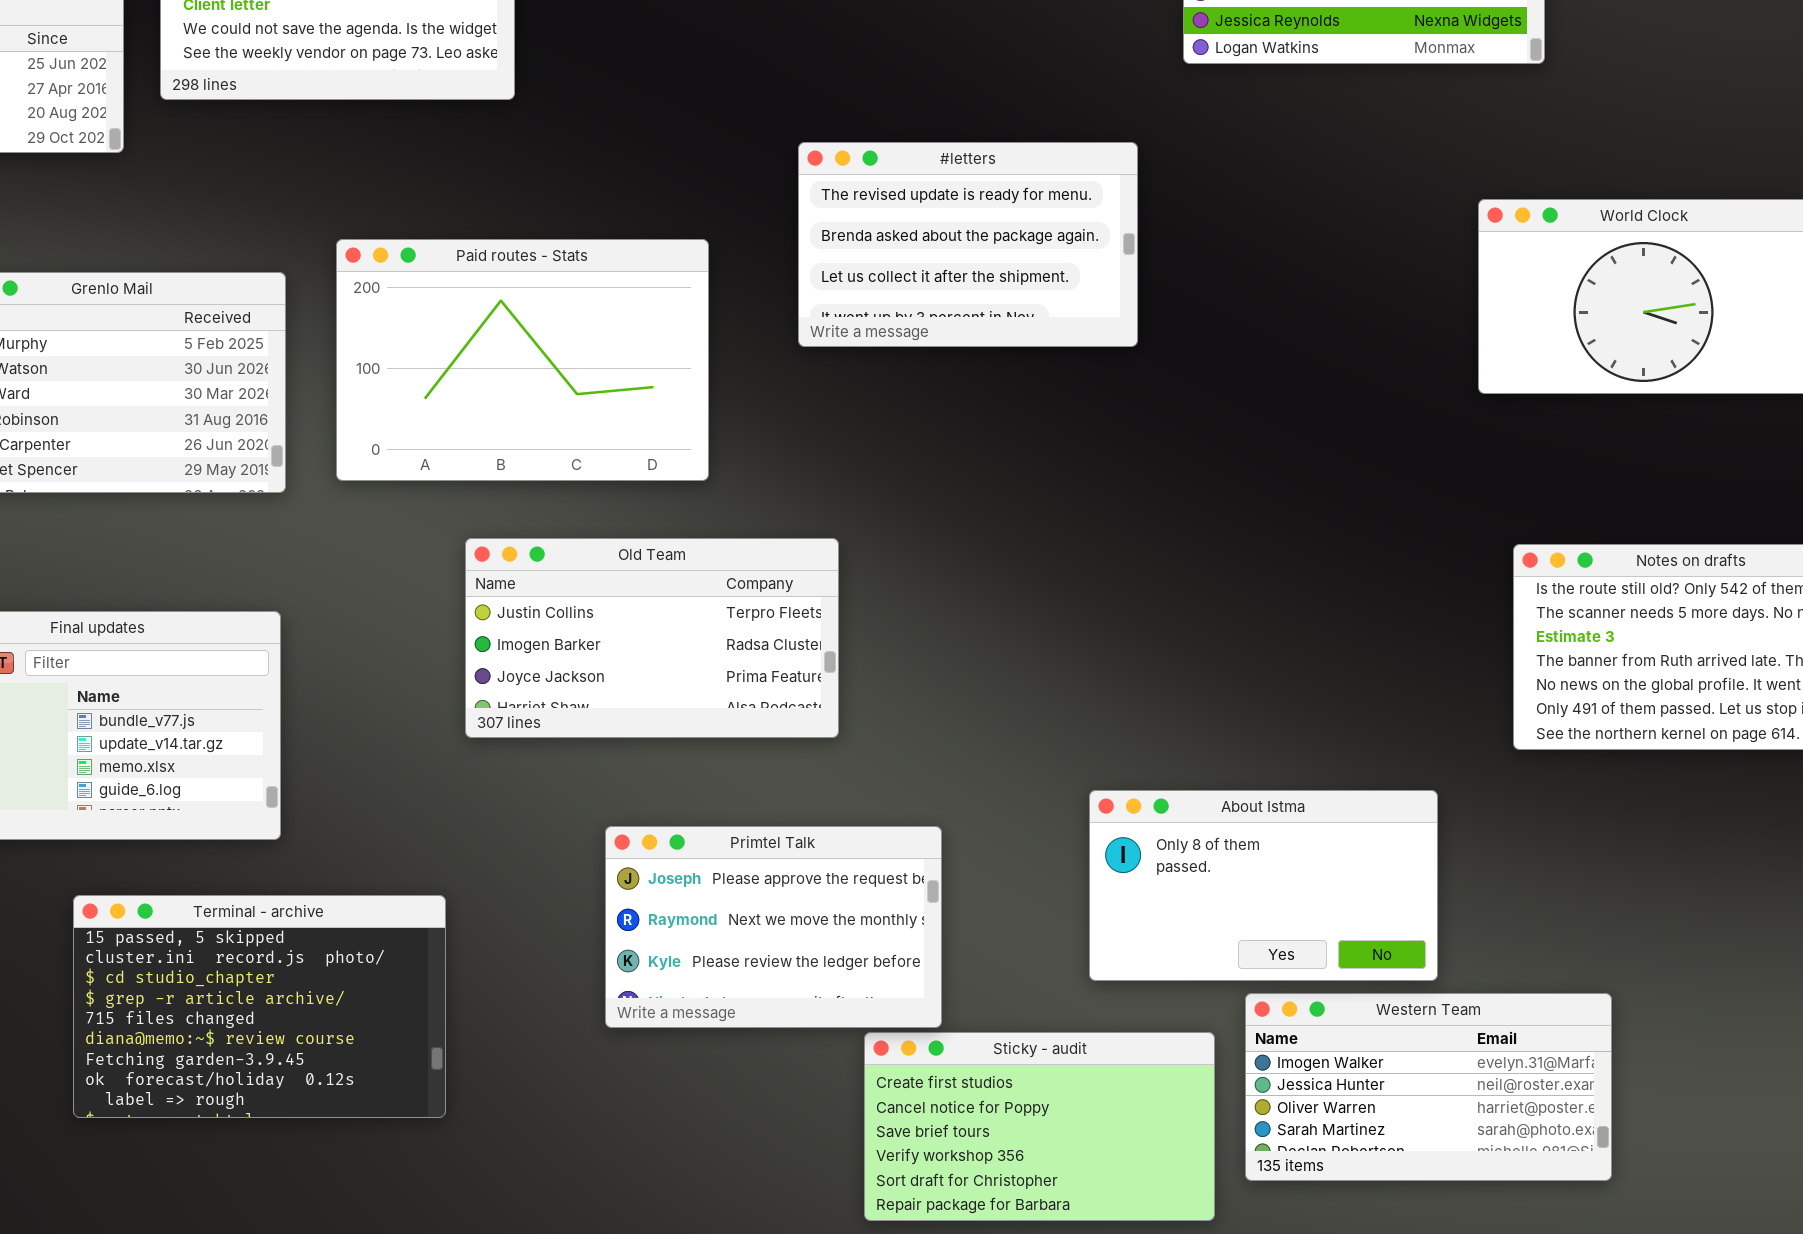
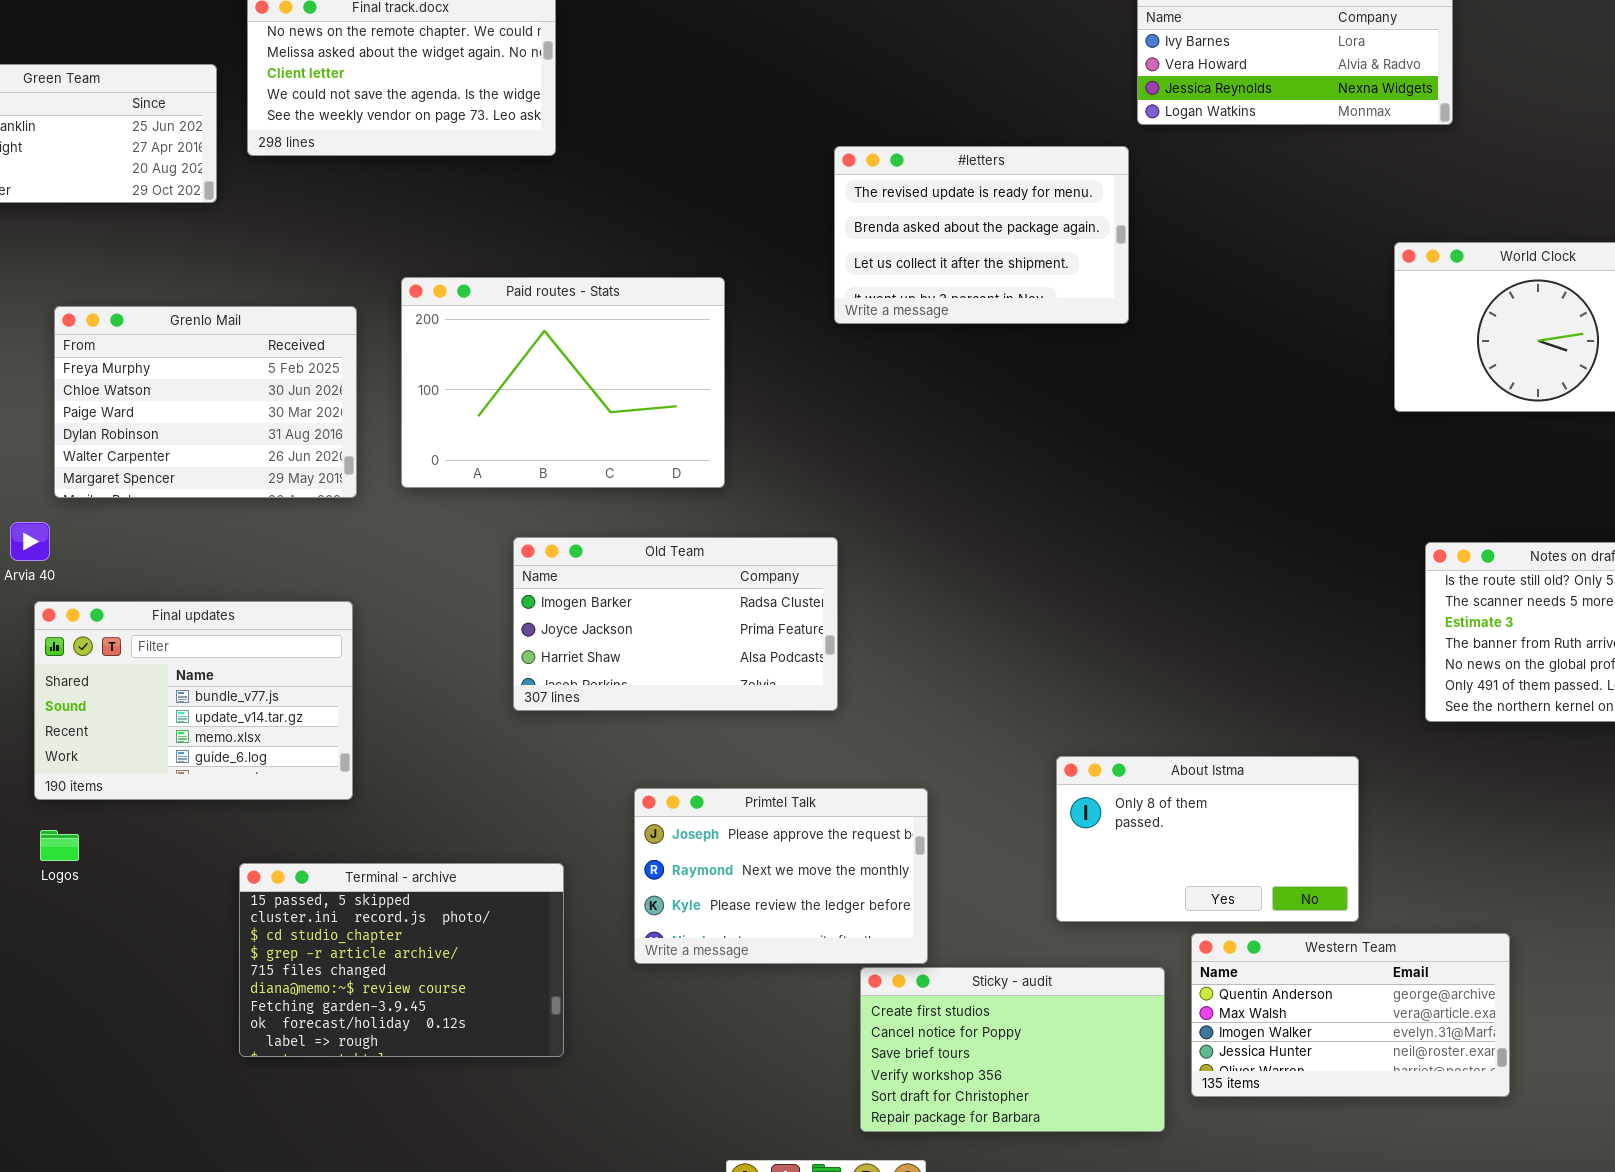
#letters: [798,142,1138,347] -> [834,146,1129,324], moved
Old Team: [465,538,839,738] -> [513,537,838,711], scrolled down 1 row
Terminal - archive: [73,895,446,1118] -> [239,863,564,1057], moved
Western Team: [1245,993,1612,1181] -> [1191,933,1510,1097], scrolled up 2 rows

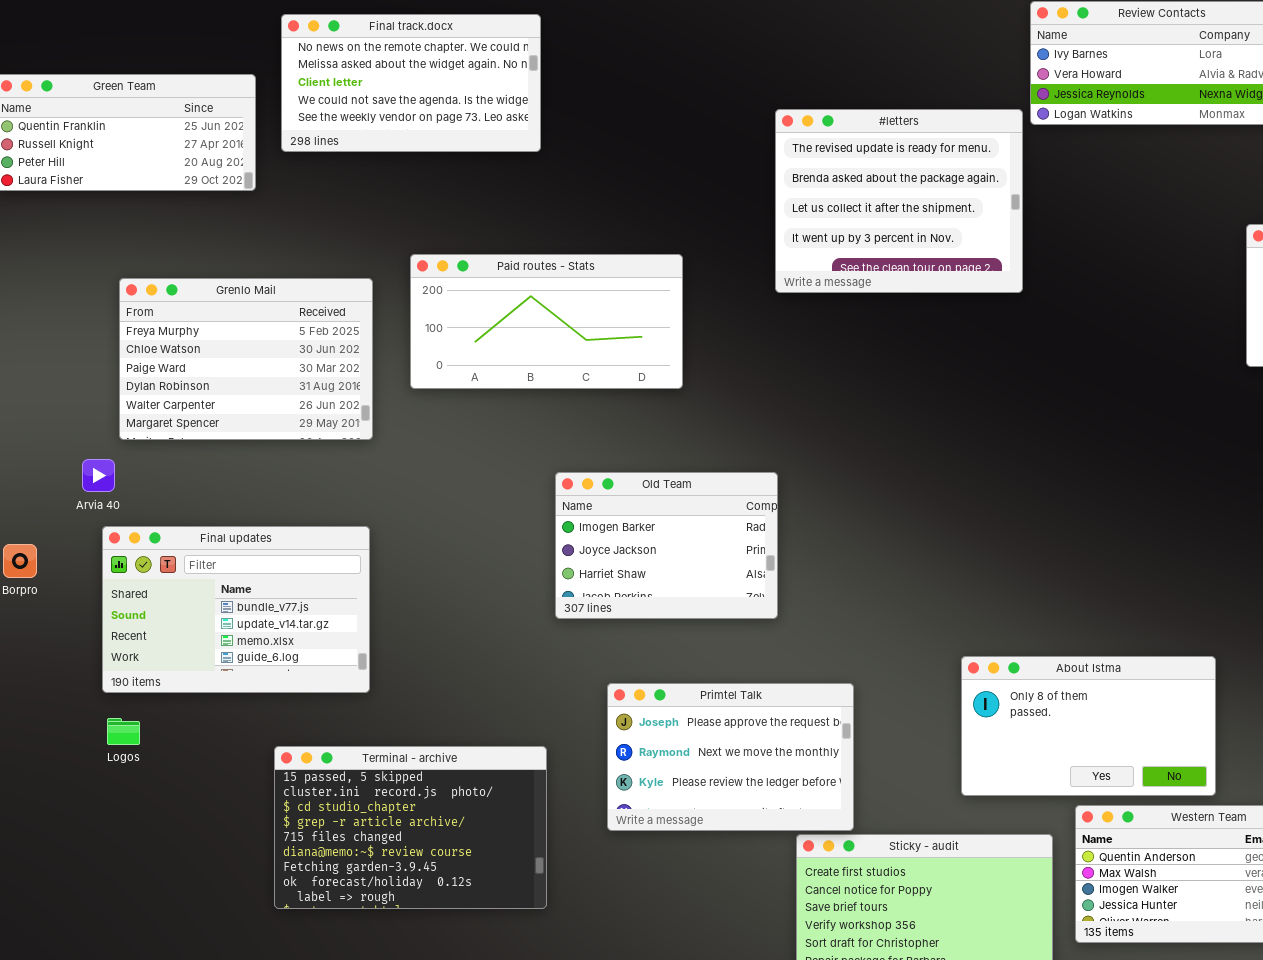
#letters: [834,146,1129,324] -> [775,109,1023,293], resized
Paid routes - Stats: [401,277,725,488] -> [410,254,683,389], resized
Old Team: [513,537,838,711] -> [555,472,778,619], resized

